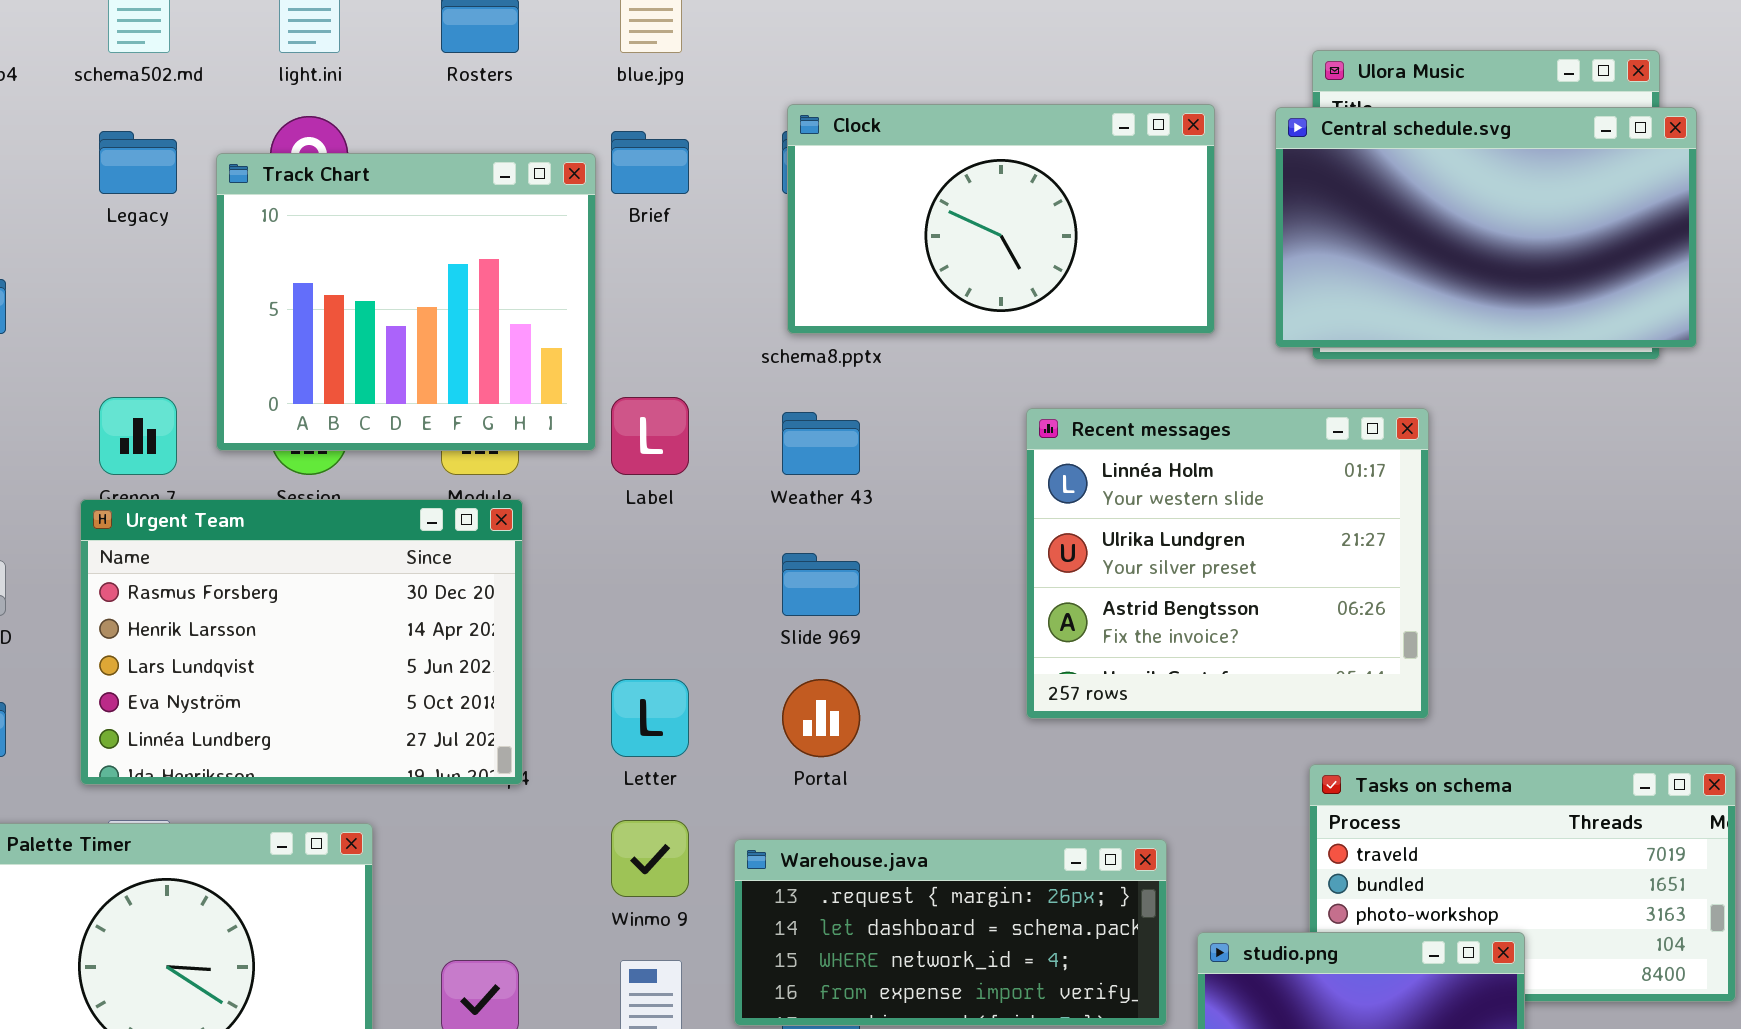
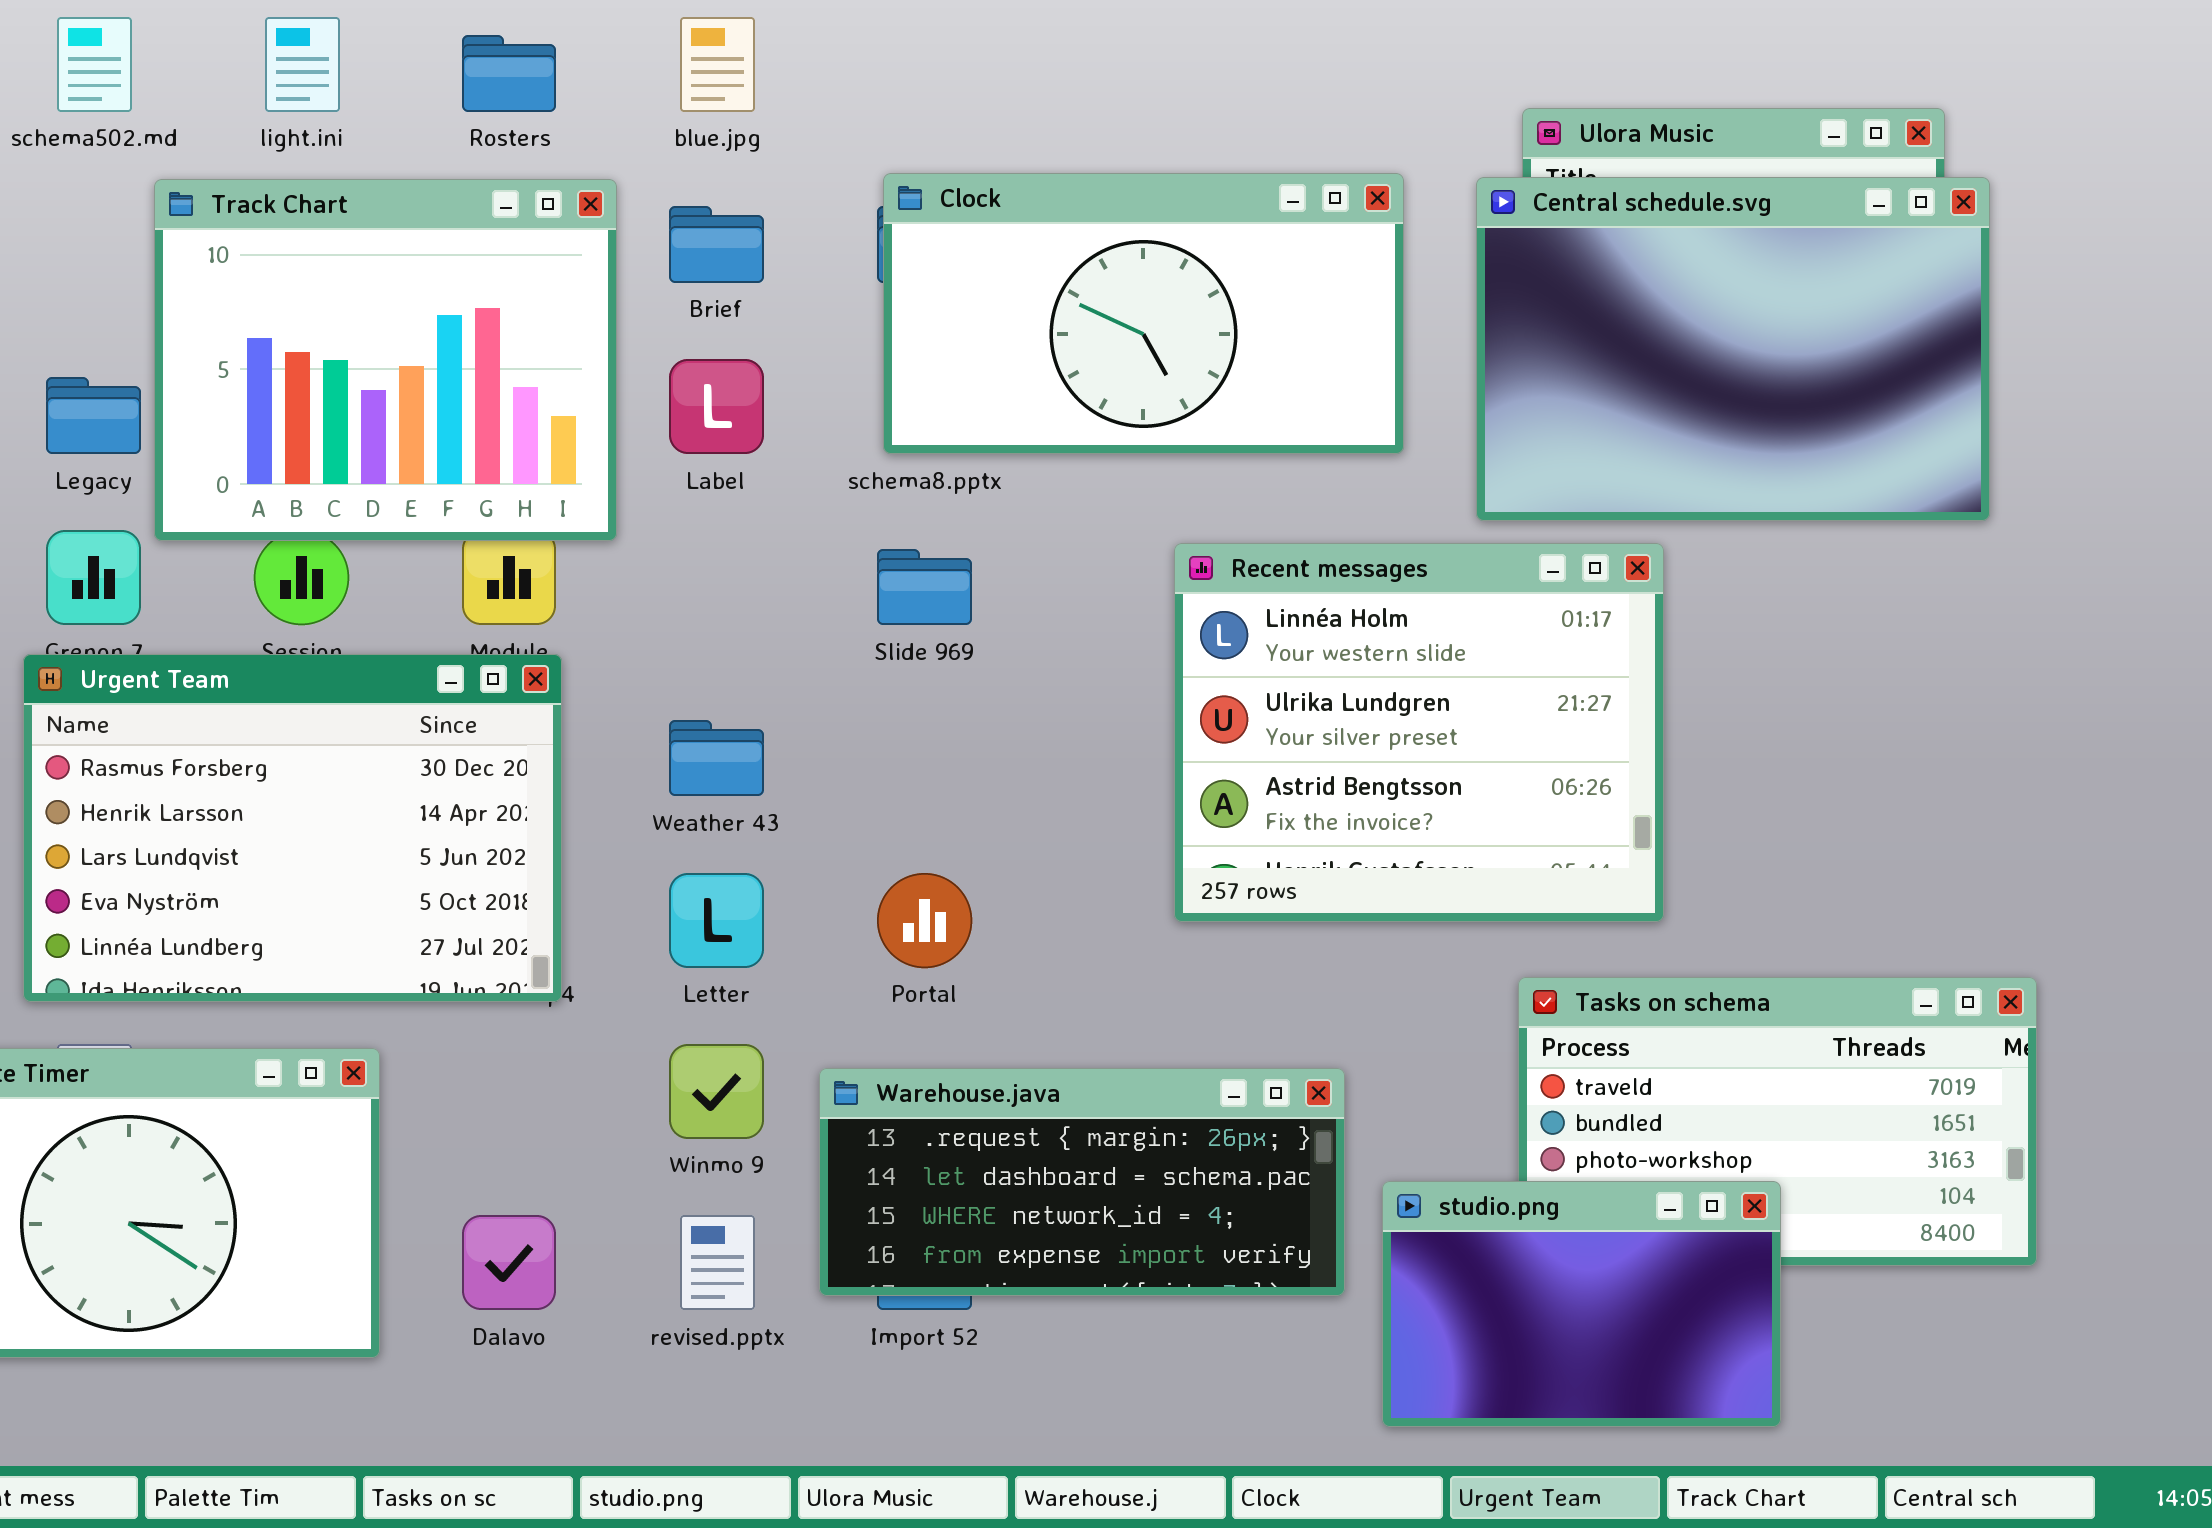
Central schedule.svg: [1275,107,1697,348] -> [1476,177,1990,521], resized
Legacy: [99,131,177,194] -> [46,377,141,454], moved
Track Chart: [216,153,596,451] -> [154,179,617,541], moved
Label: [611,397,689,475] -> [669,359,764,454], moved
Weather 43: [782,412,860,475] -> [669,720,764,796], moved
Slide 969: [782,553,860,616] -> [877,549,972,625], moved

